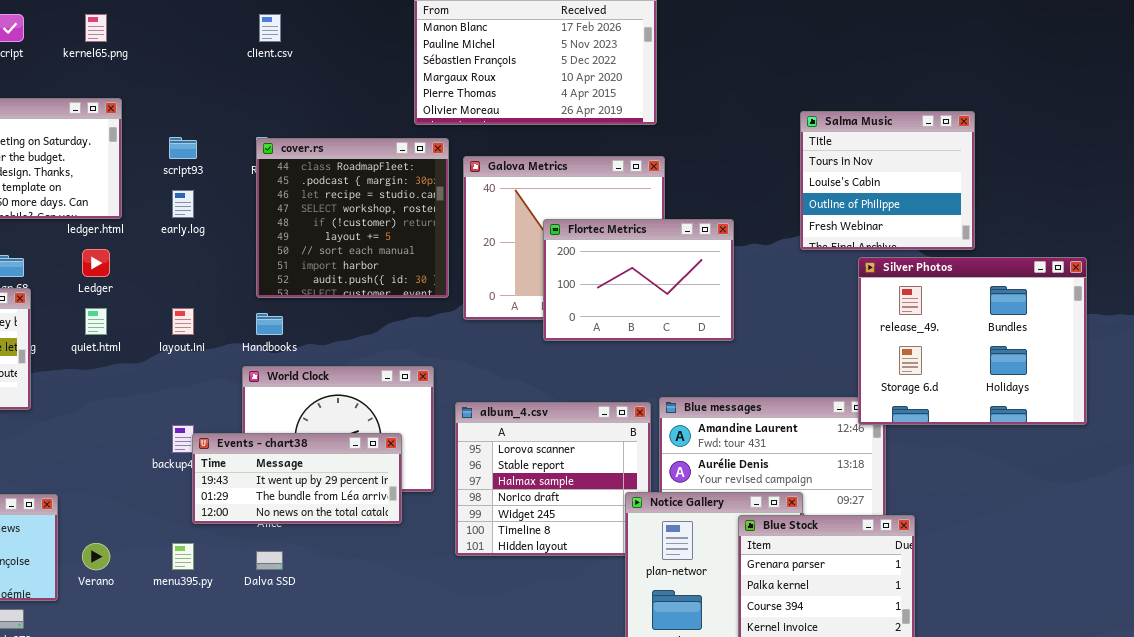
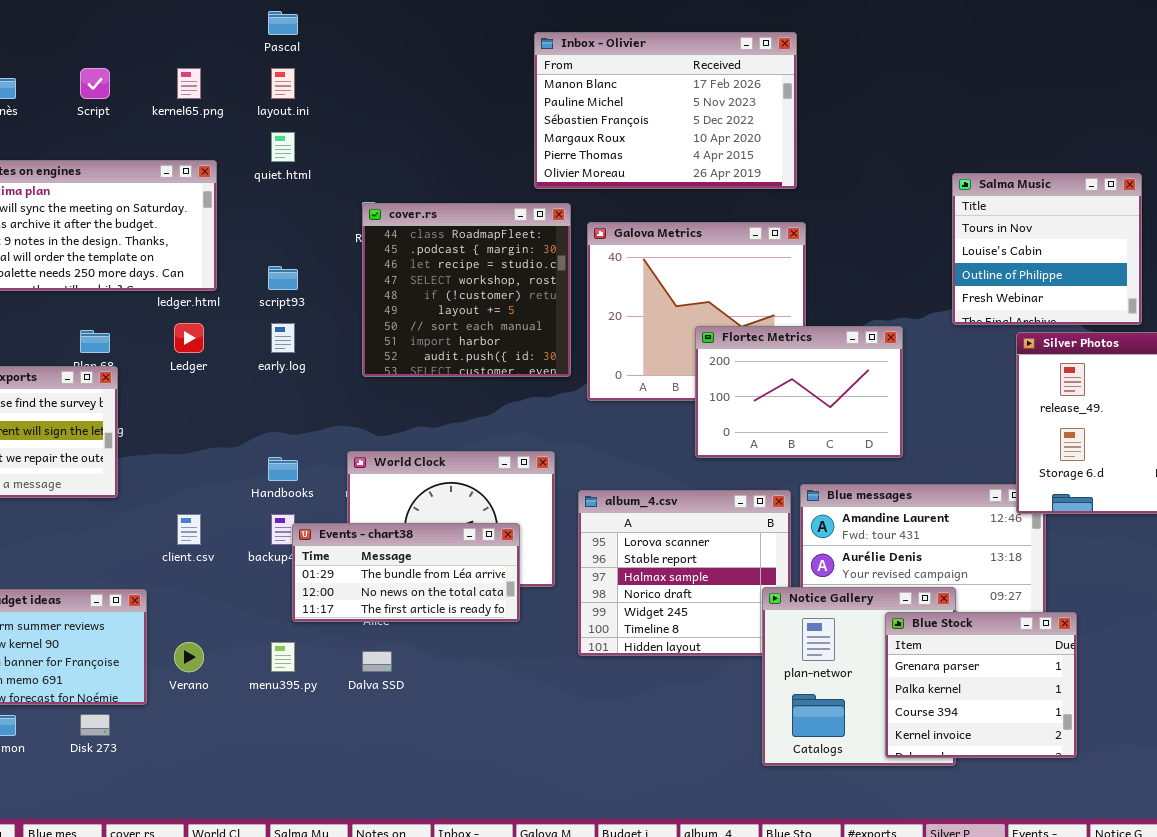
client.csv: [259,14,281,42] -> [177,514,201,545], moved
script93: [169,137,197,159] -> [268,266,298,290], moved
early.log: [172,190,194,218] -> [271,323,295,353], moved
Flortec Metrics: [543,219,734,341] -> [695,326,903,458], moved
quiet.html: [85,308,107,335] -> [271,132,295,162], moved
layout.ini: [172,308,194,335] -> [271,68,295,99], moved
Handbooks: [256,313,283,335] -> [268,457,298,481], moved
Events - chart38: [192,433,402,524] -> [292,523,520,622], scrolled down 1 row

